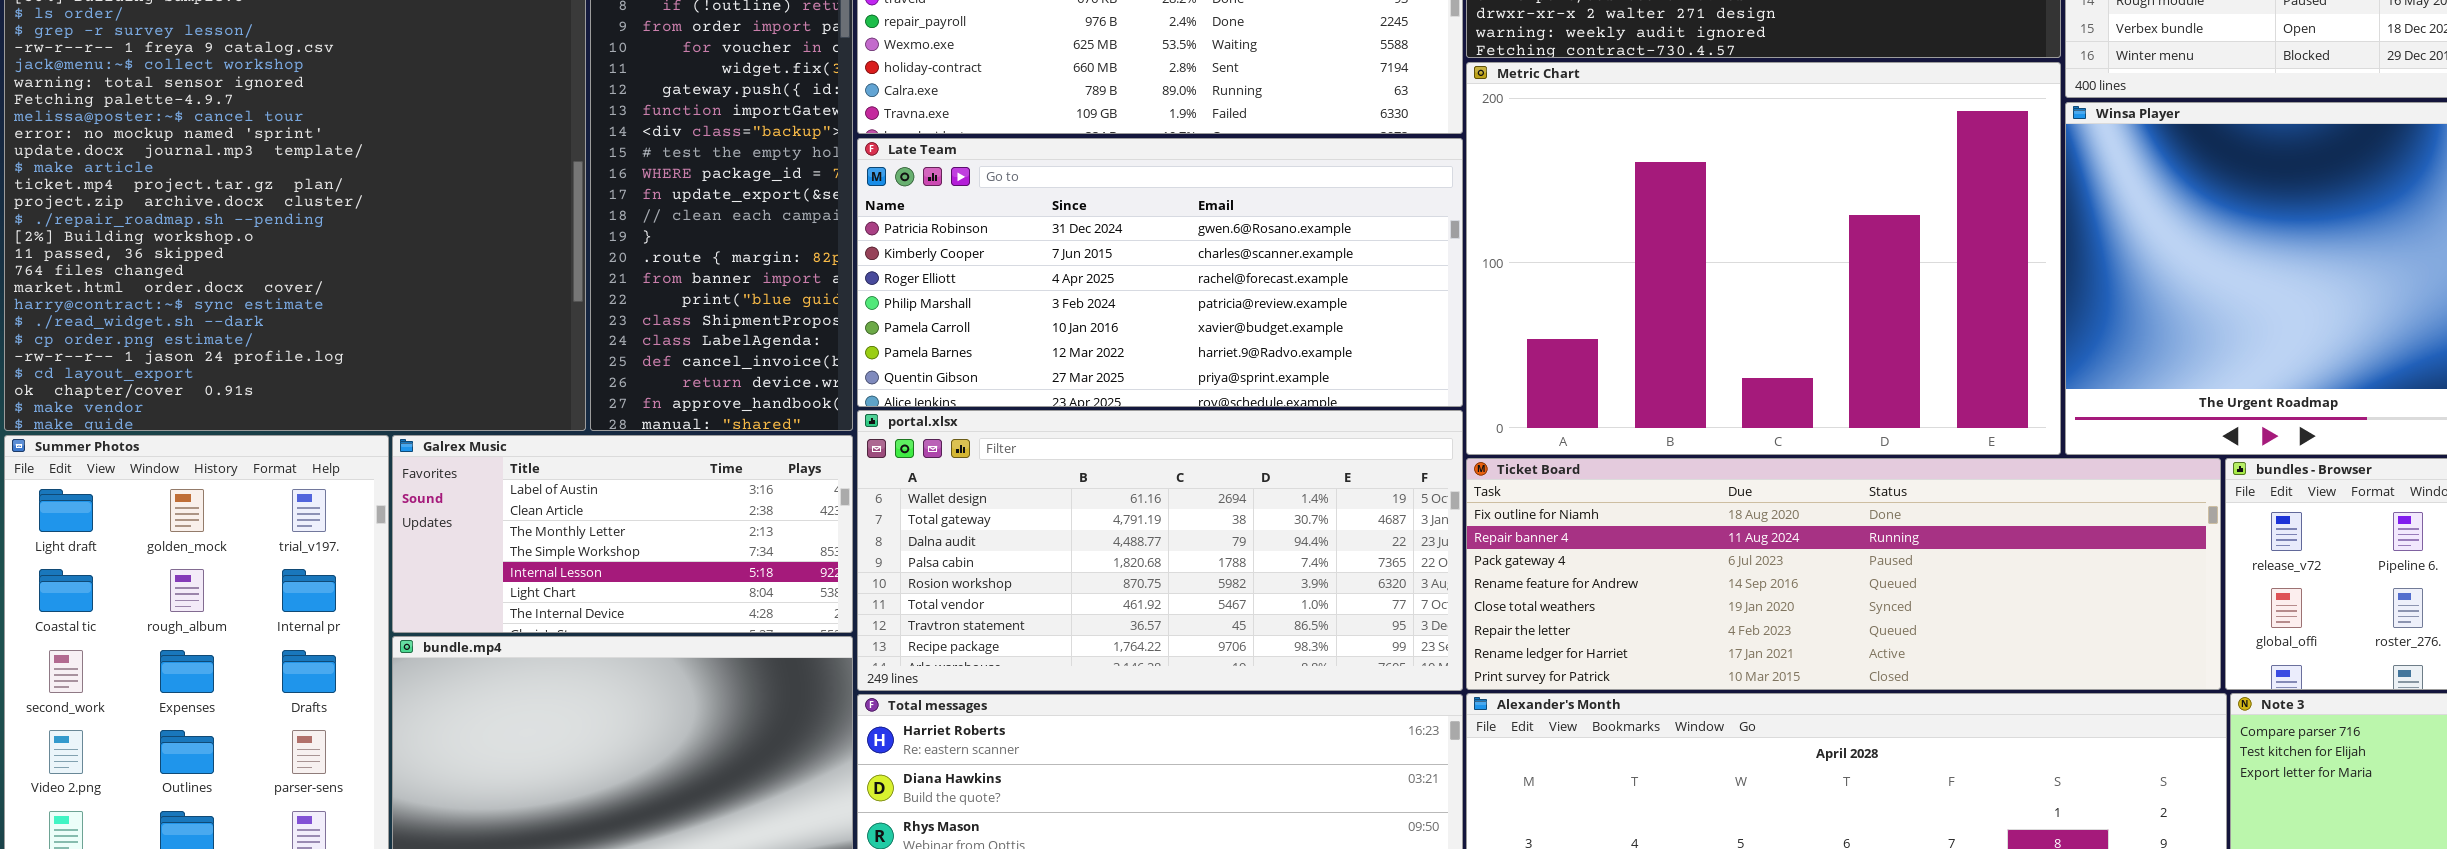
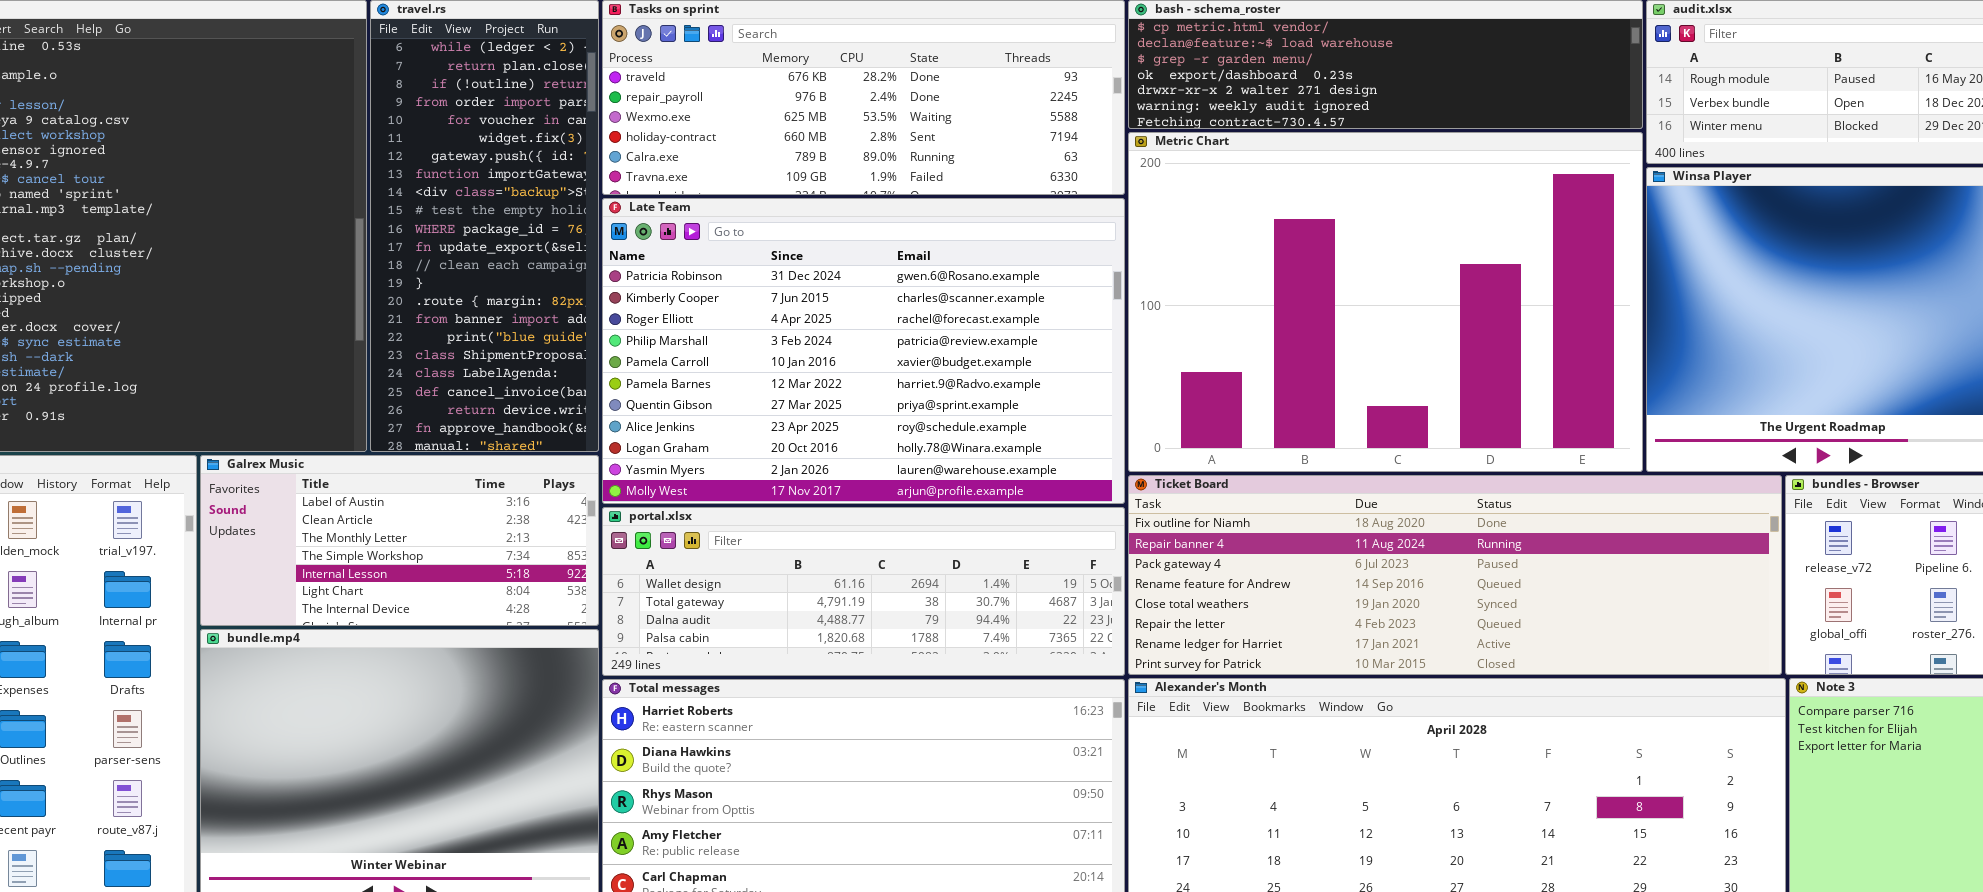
Late Team: [857,138,1463,407] -> [602,198,1125,504], resized
portal.xlsx: [857,410,1463,691] -> [602,507,1125,676], resized

